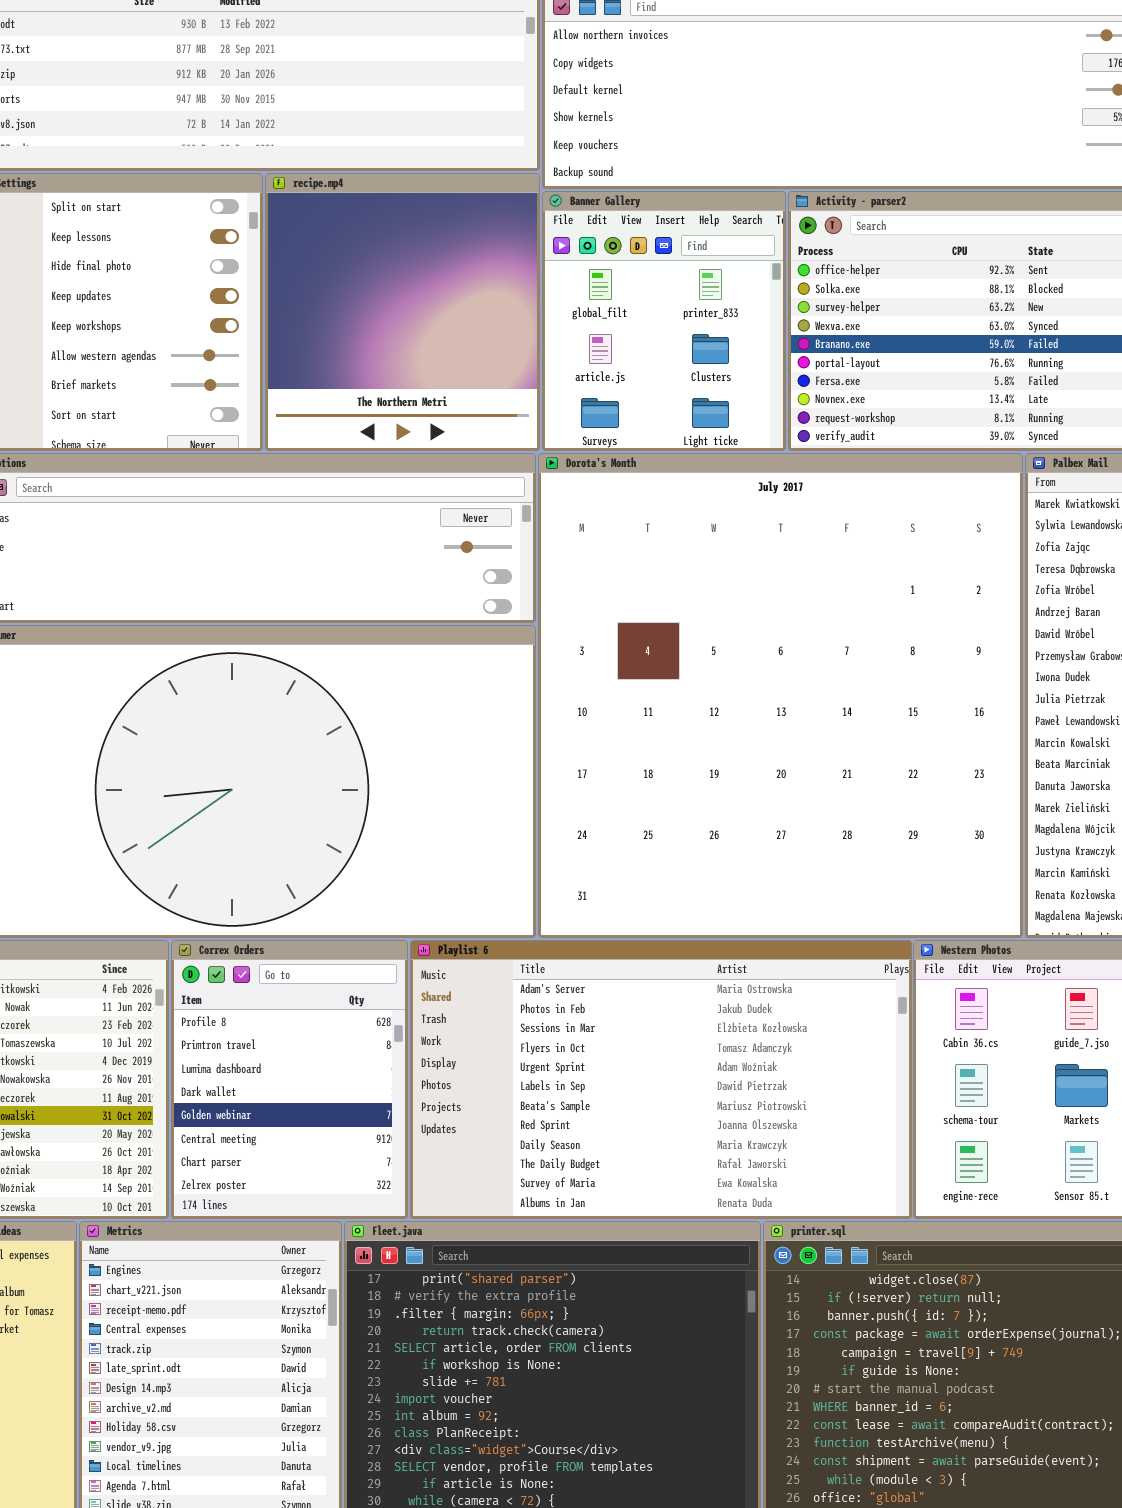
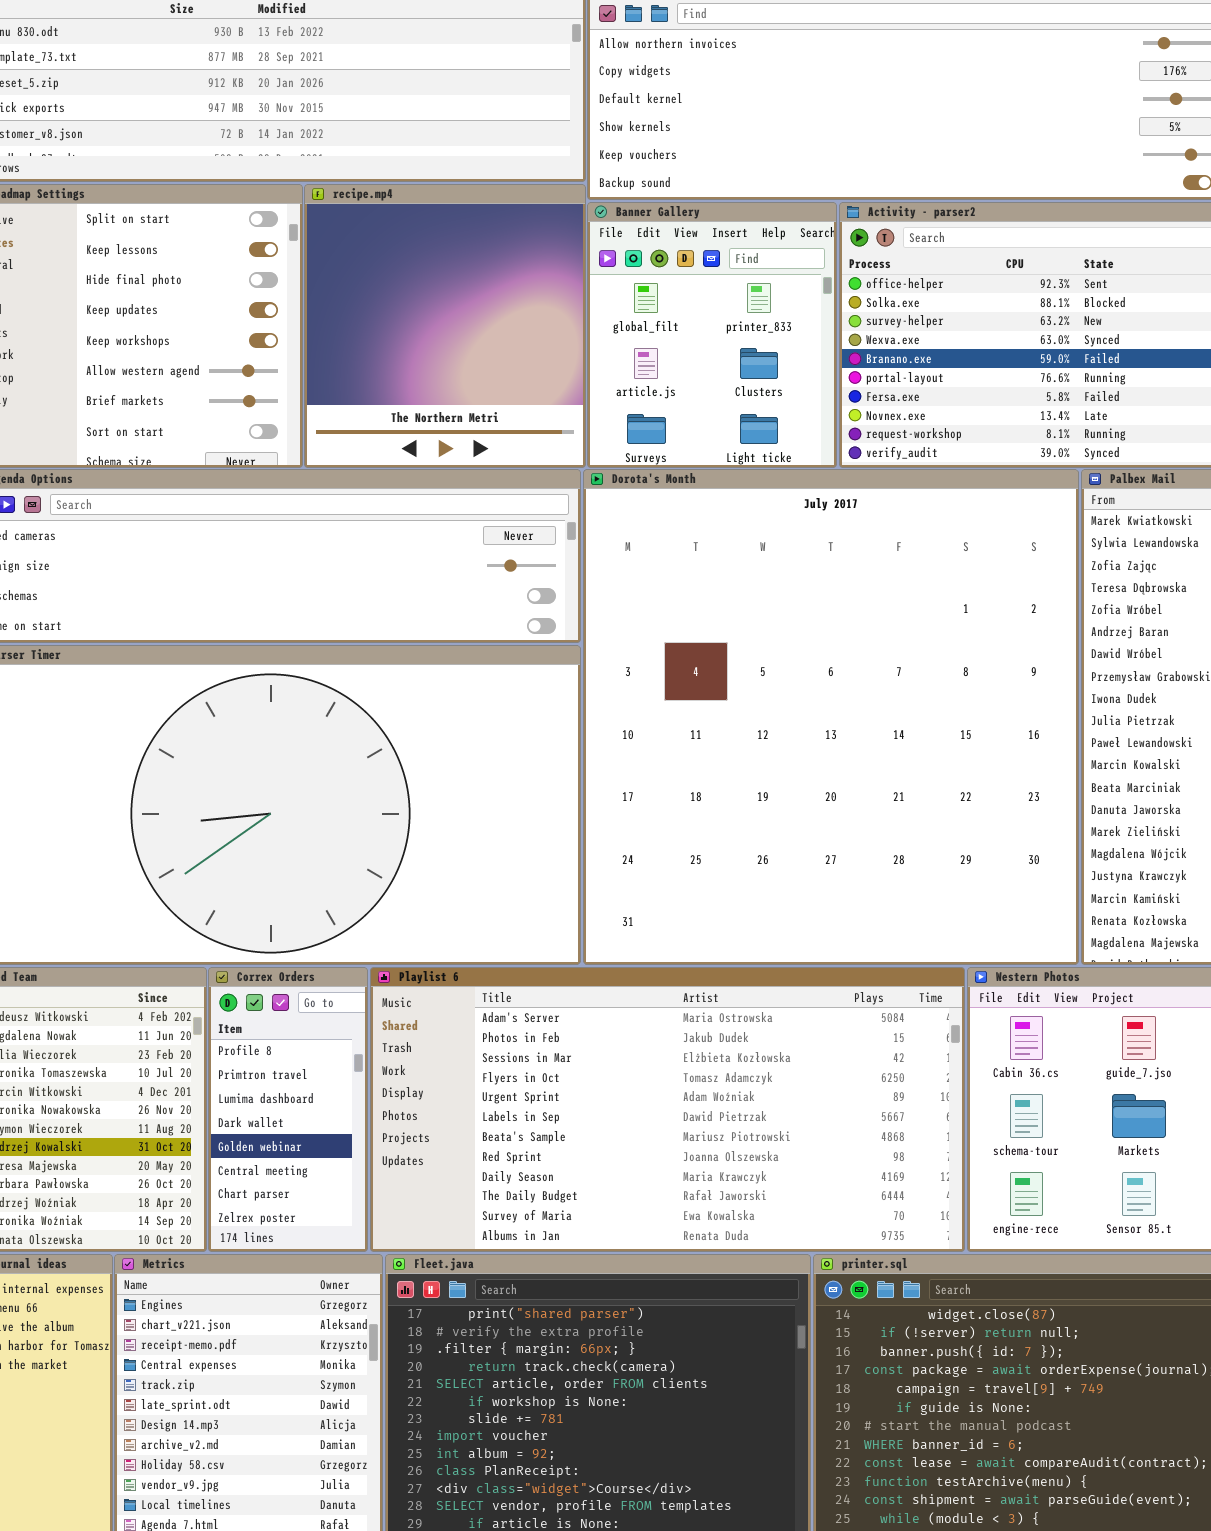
Correx Orders: [171,940,408,1219] -> [208,967,368,1252], resized
Playlist 6: [410,940,912,1219] -> [370,967,965,1252], resized

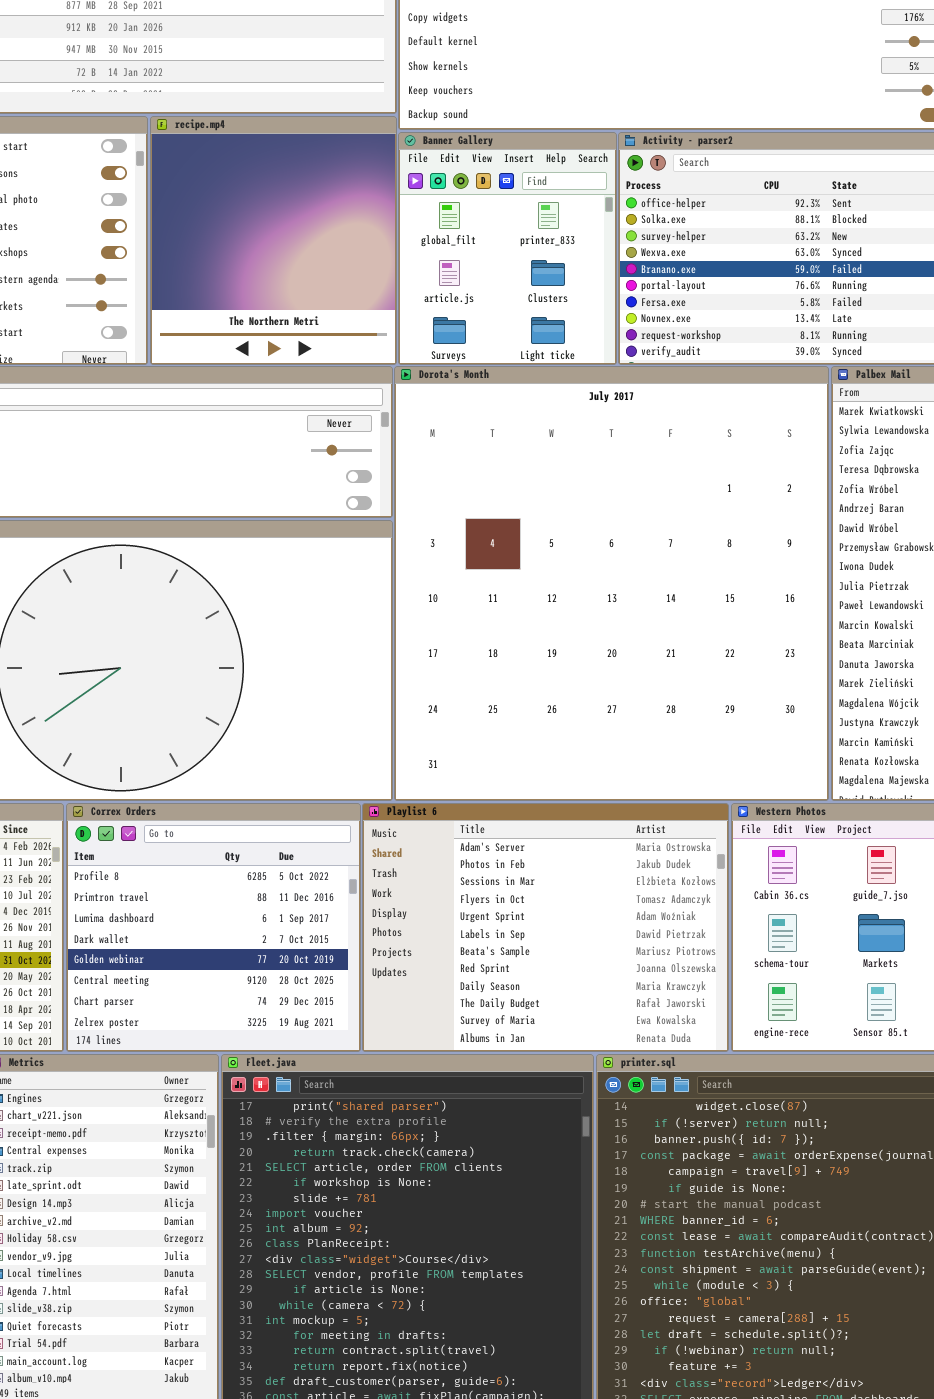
Correx Orders: [208,967,368,1252] -> [66,803,361,1052], resized
Playlist 6: [370,967,965,1252] -> [362,803,729,1052], resized

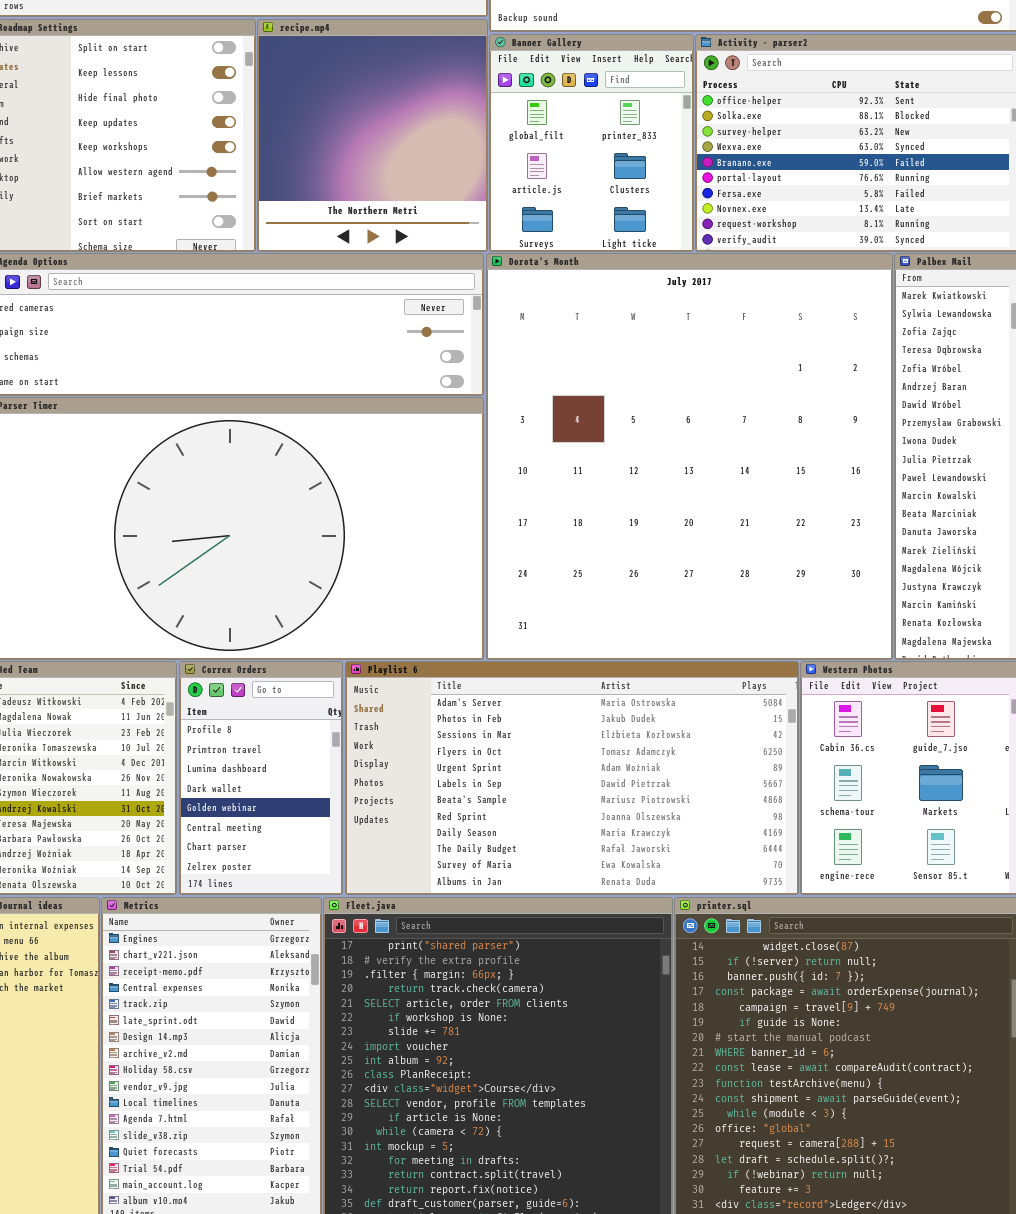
Correx Orders: [66,803,361,1052] -> [179,661,343,895], resized
Playlist 6: [362,803,729,1052] -> [345,661,799,895], resized

